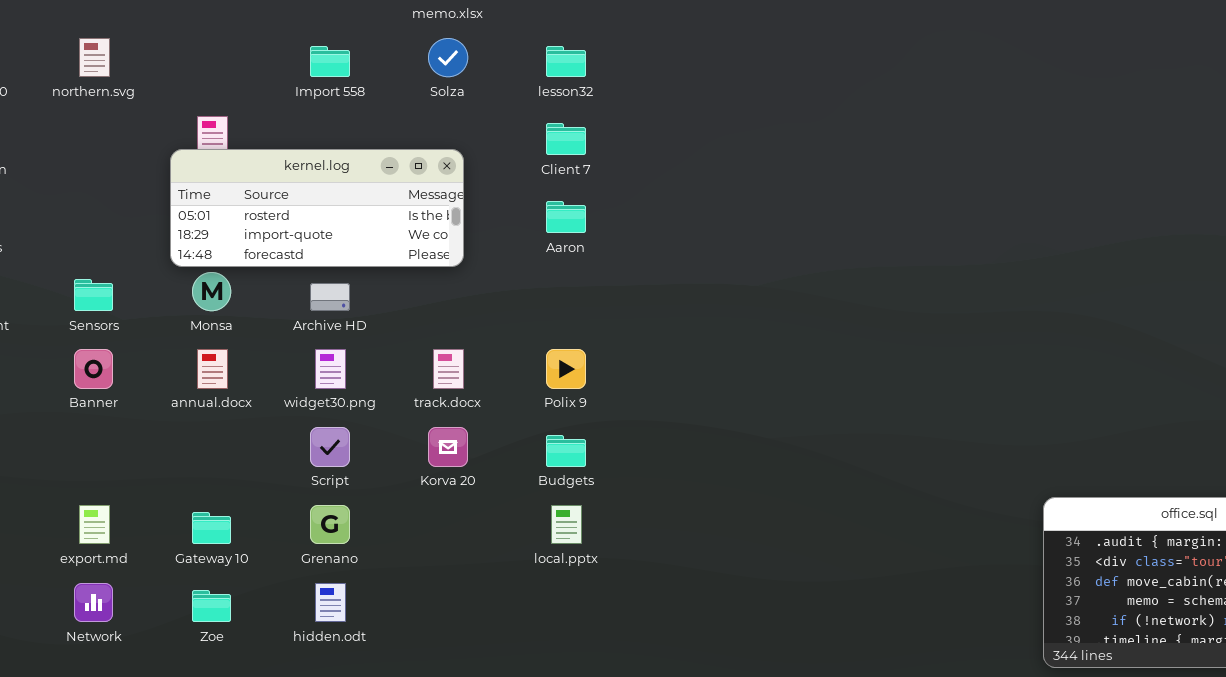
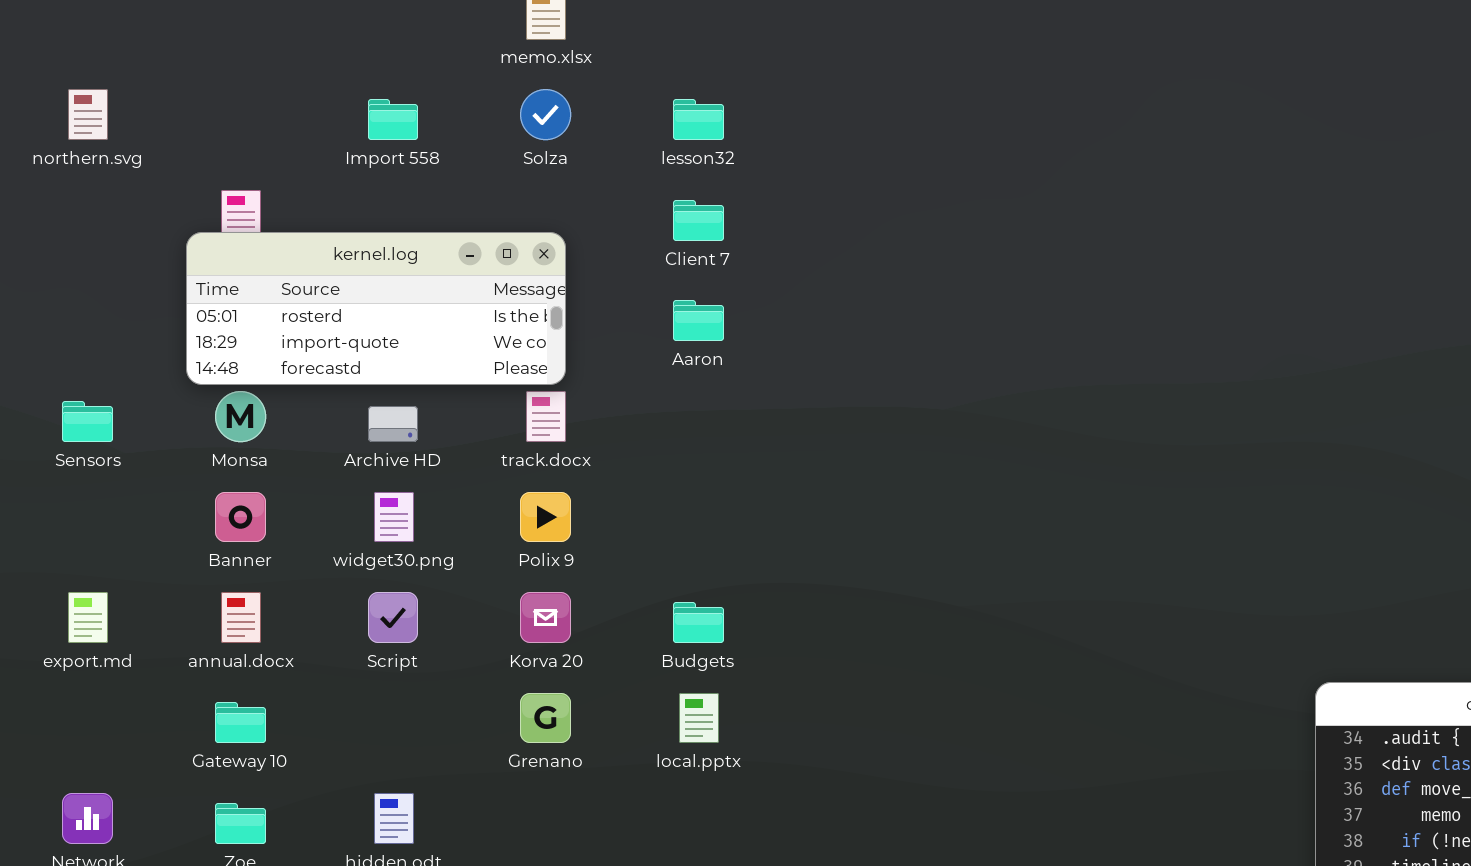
Banner: [74,349,113,389] -> [215,492,266,542], moved
annual.docx: [197,349,228,389] -> [221,592,261,643], moved
track.docx: [433,349,464,389] -> [526,391,566,442], moved
Polix 9: [546,349,586,389] -> [520,492,571,542], moved
export.md: [79,505,110,544] -> [68,592,108,643], moved
Grenano: [310,505,350,544] -> [520,693,571,743], moved

